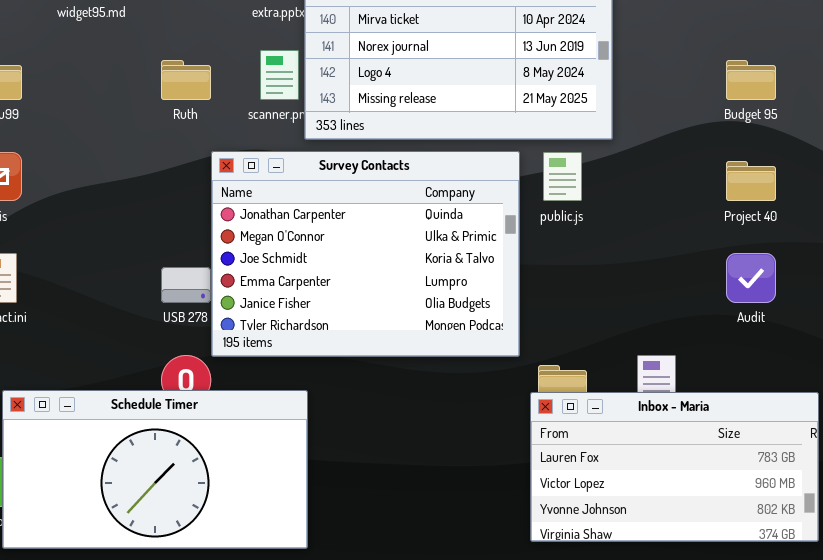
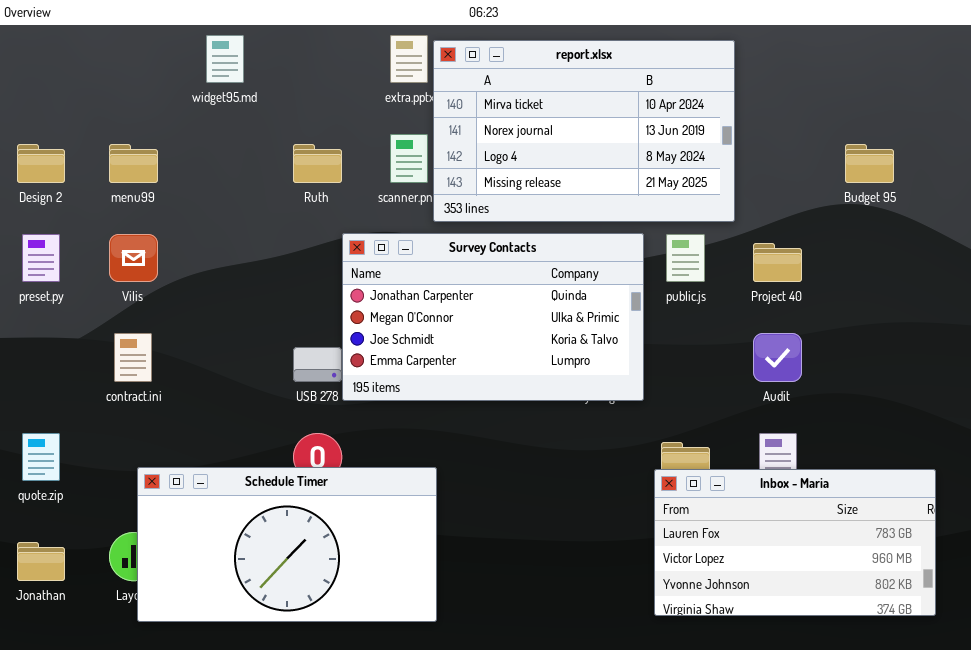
Survey Contacts: [211,151,520,357] -> [342,233,644,401], resized
Project 40: [726,161,776,201] -> [753,243,802,282], moved
Audit: [726,253,776,303] -> [753,333,802,382], moved

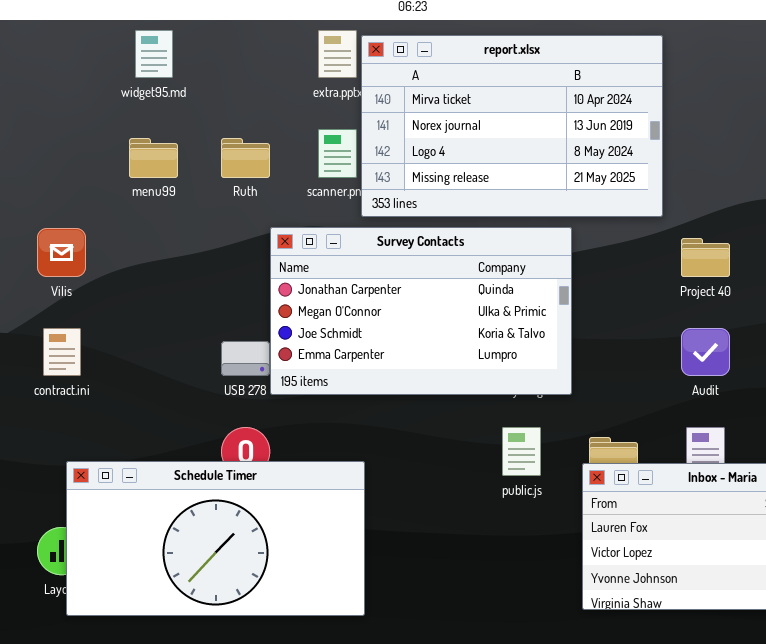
menu99: [109,144,158,183] -> [129,138,178,178], moved
public.js: [666,234,705,282] -> [502,427,541,476], moved

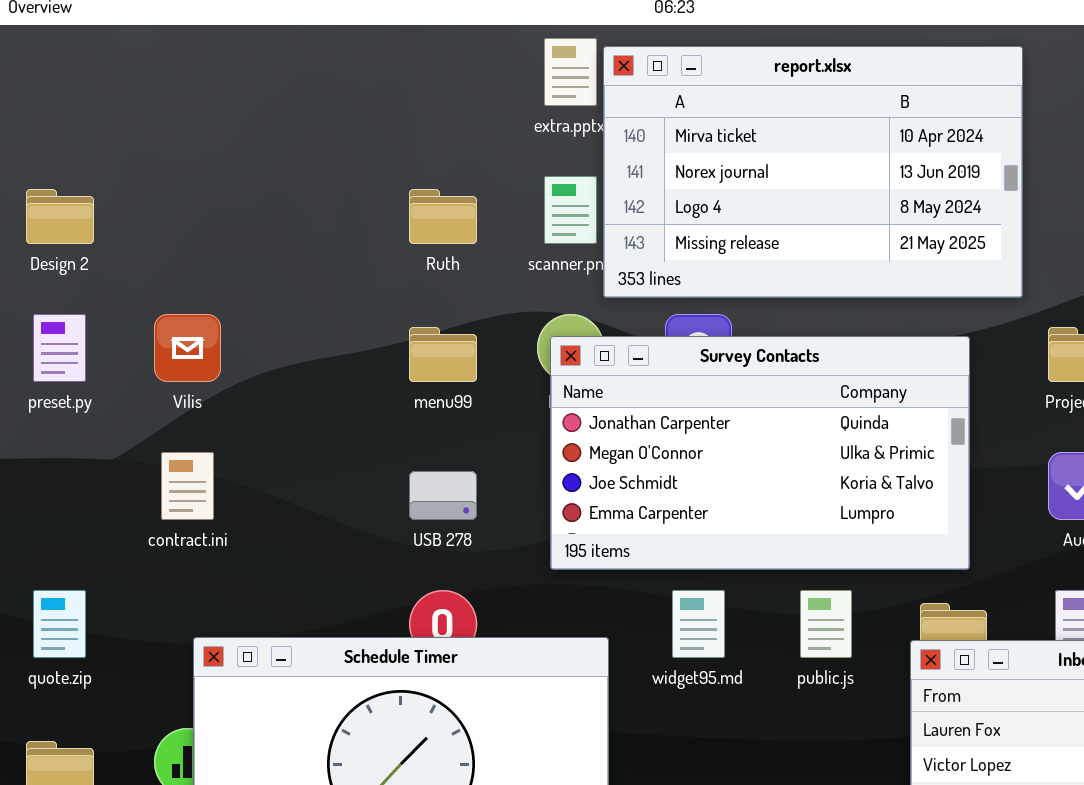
widget95.md: [135,30,173,78] -> [672,590,725,658], moved
menu99: [129,138,178,178] -> [409,327,477,382], moved
Survey Contacts: [270,227,572,395] -> [550,336,970,570], moved

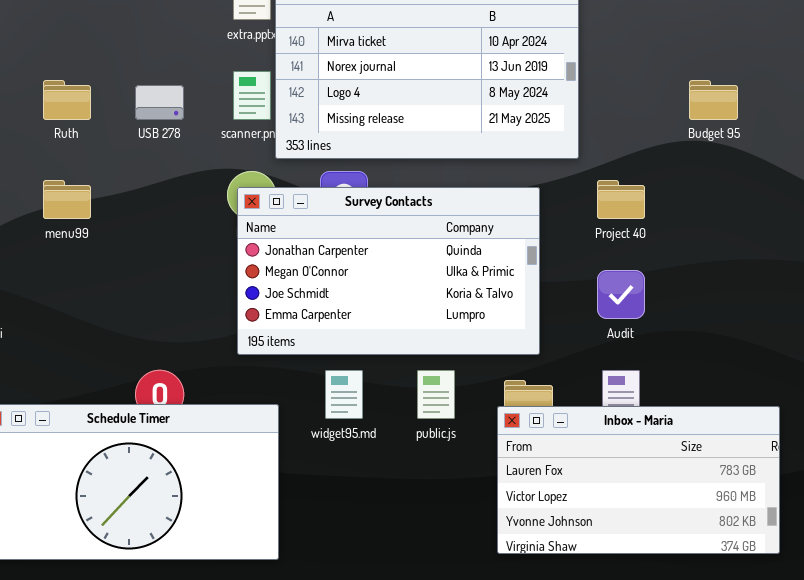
Ruth: [409,189,477,244] -> [43,80,91,120], moved
menu99: [409,327,477,382] -> [43,180,91,219], moved
USB 278: [409,471,477,520] -> [135,85,184,120], moved

